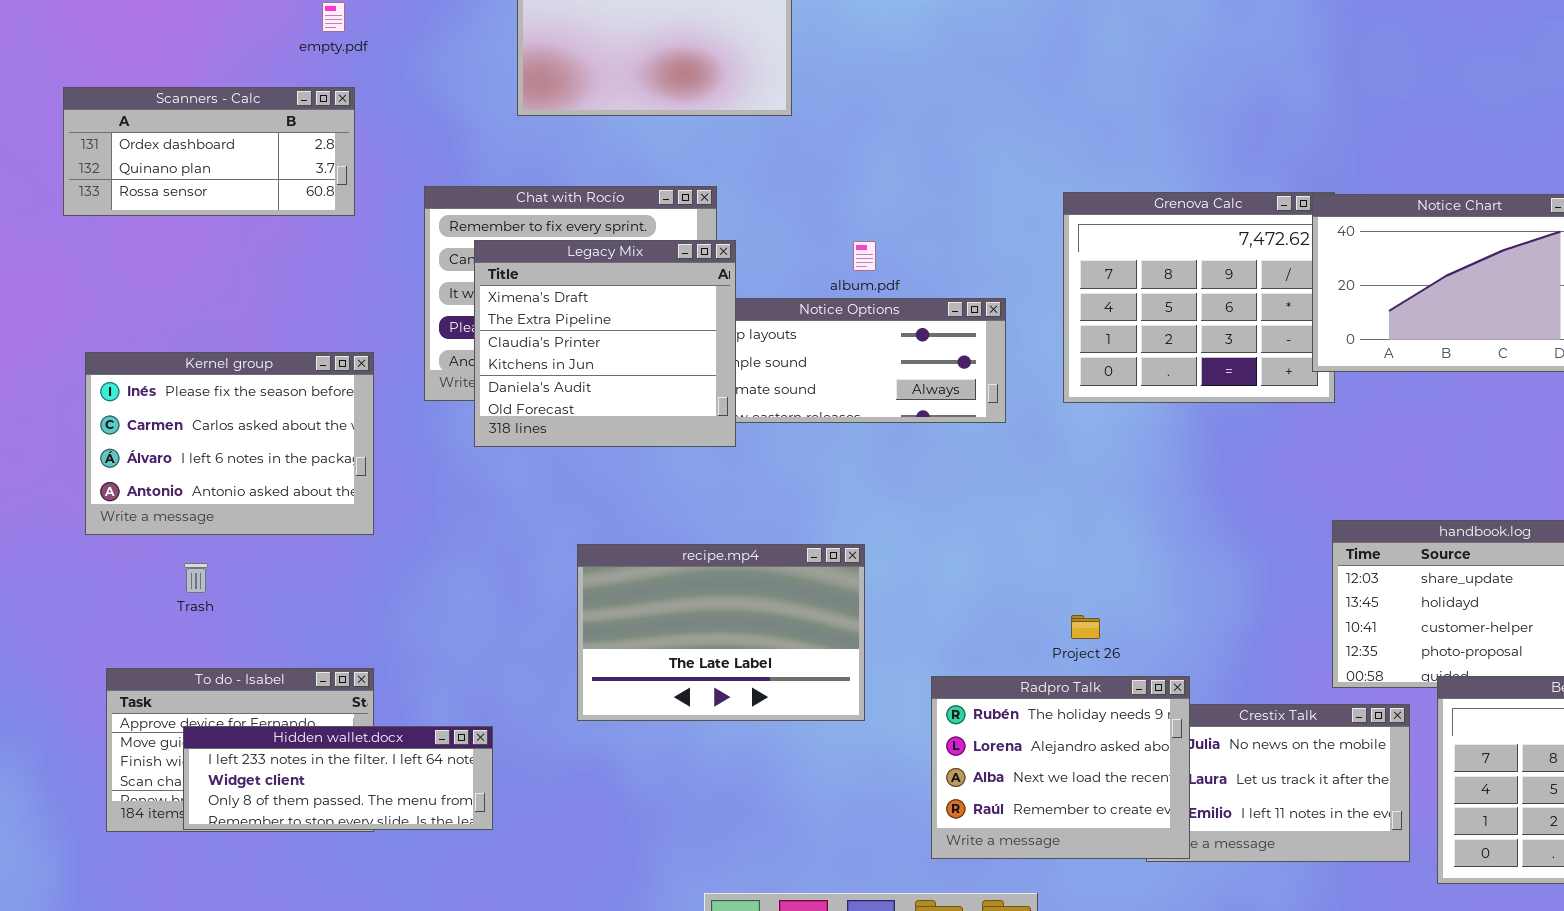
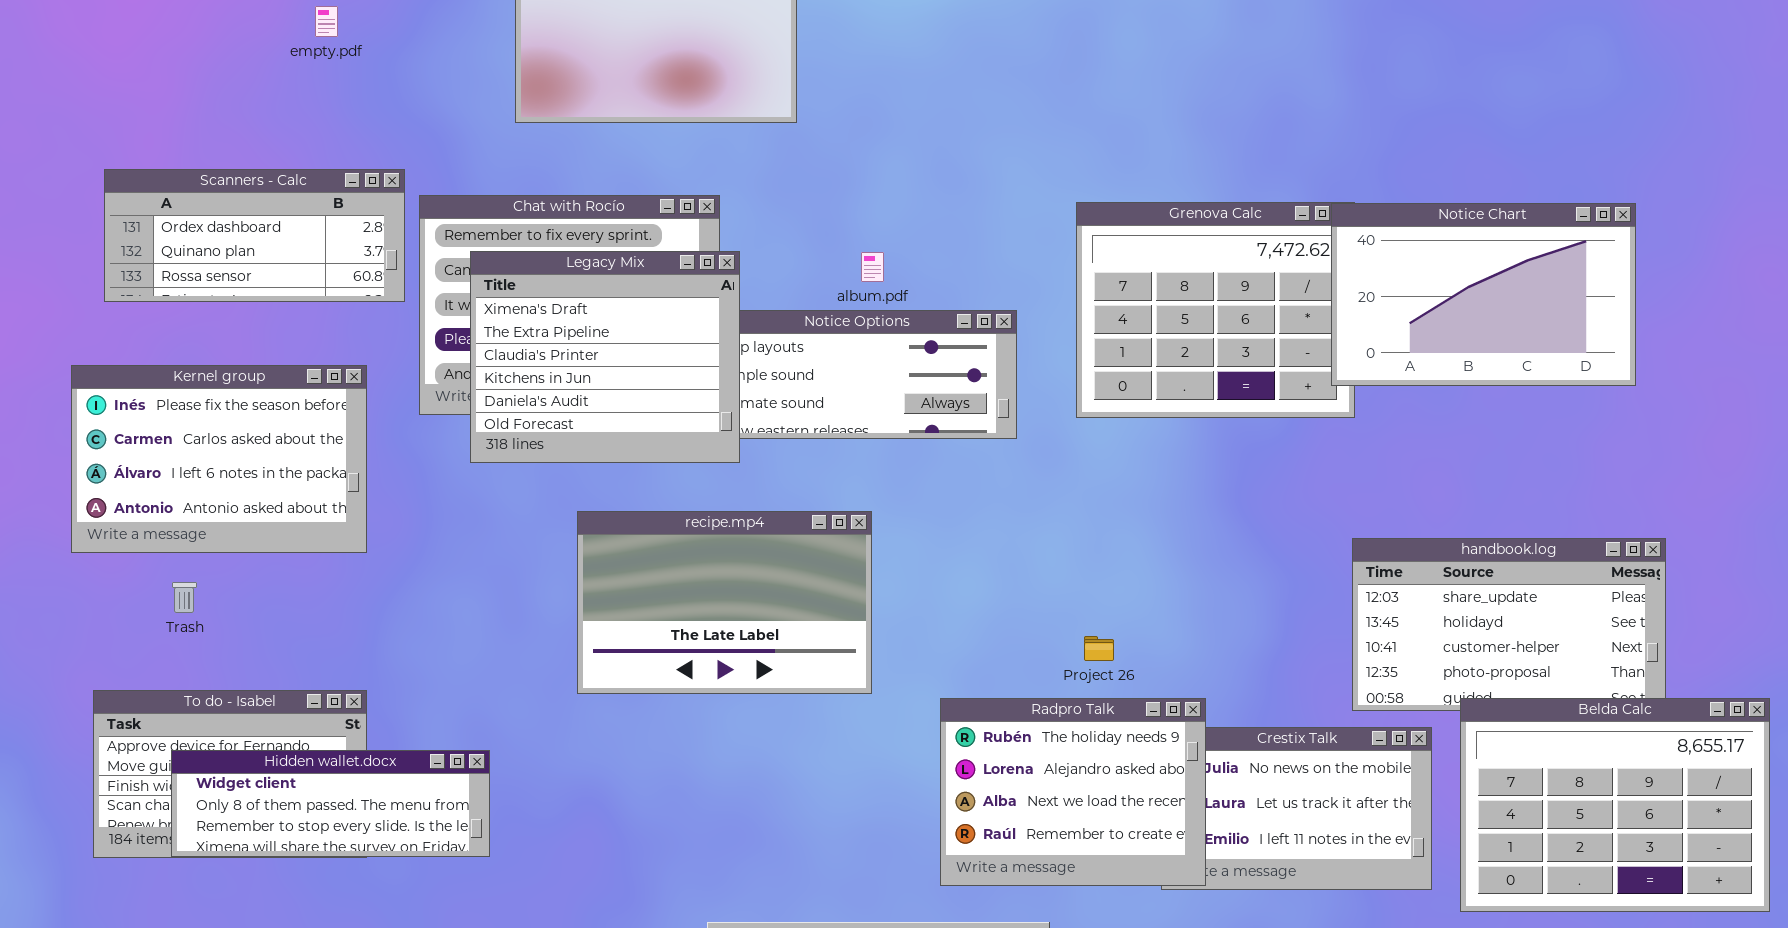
Scanners - Calc: [63,87,355,216] -> [104,169,405,302], moved
recipe.mp4: [577,544,865,721] -> [577,511,872,694], moved
Hidden wallet.docx: [183,726,493,830] -> [171,750,490,857], scrolled down 1 row

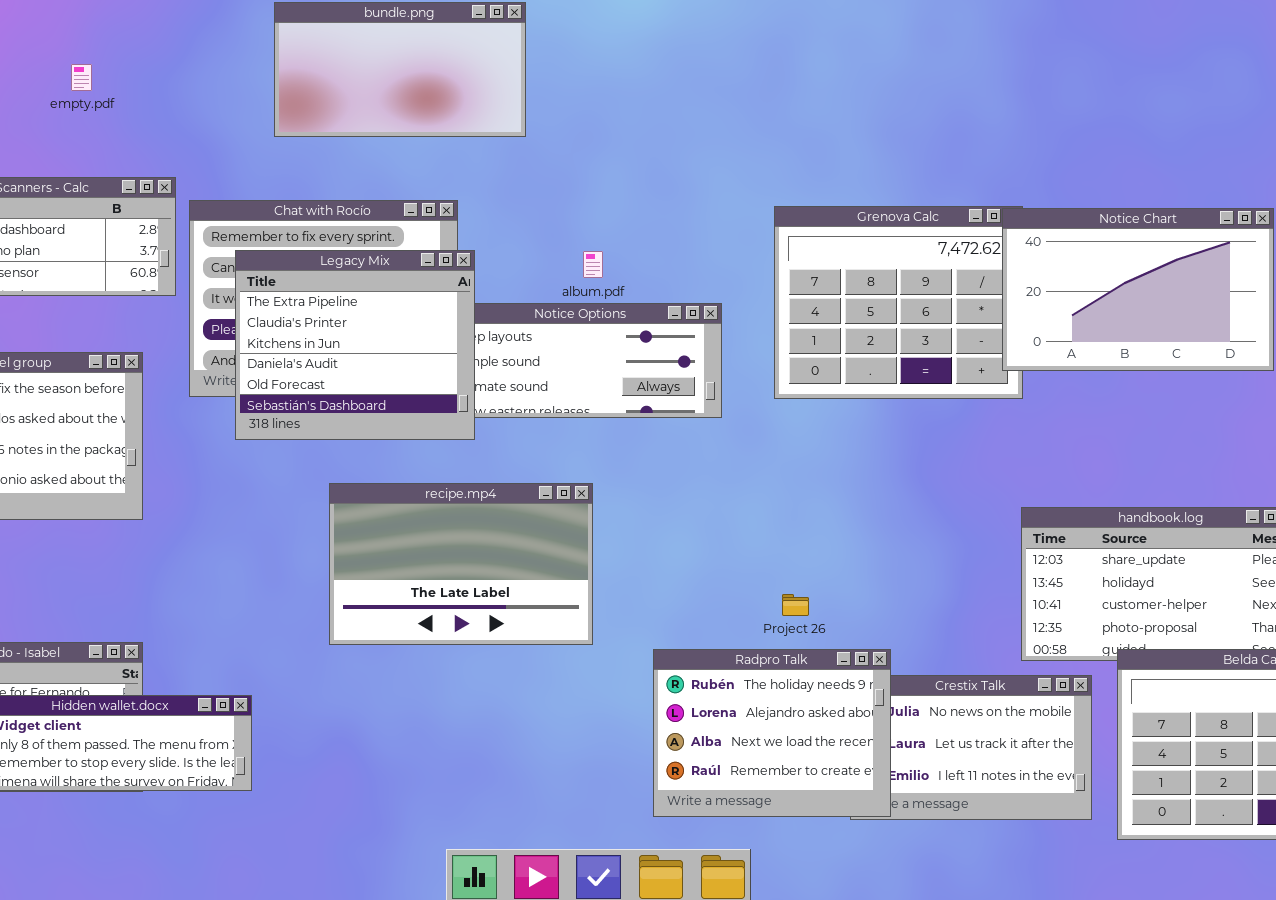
empty.pdf: [315,6,338,37] -> [71,64,92,91], moved
Legacy Mix: [470,251,740,463] -> [235,250,475,440], scrolled down 1 row

